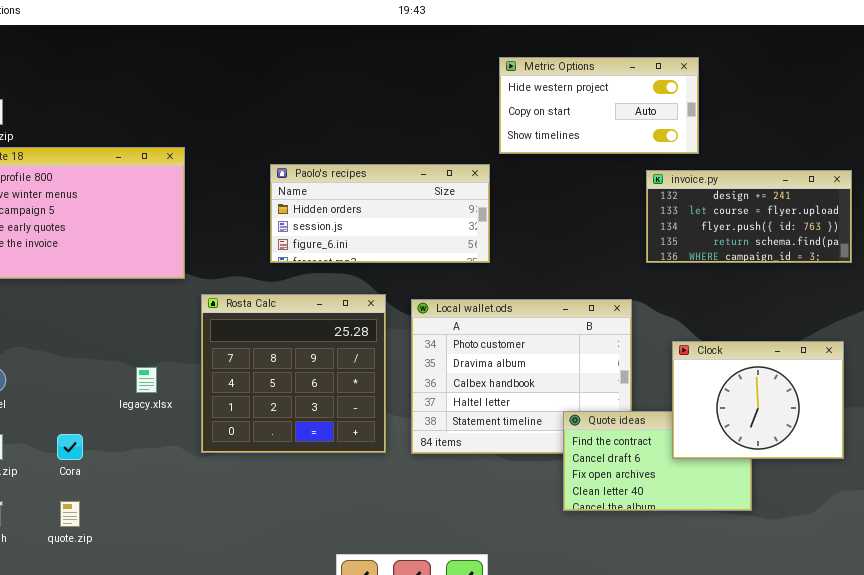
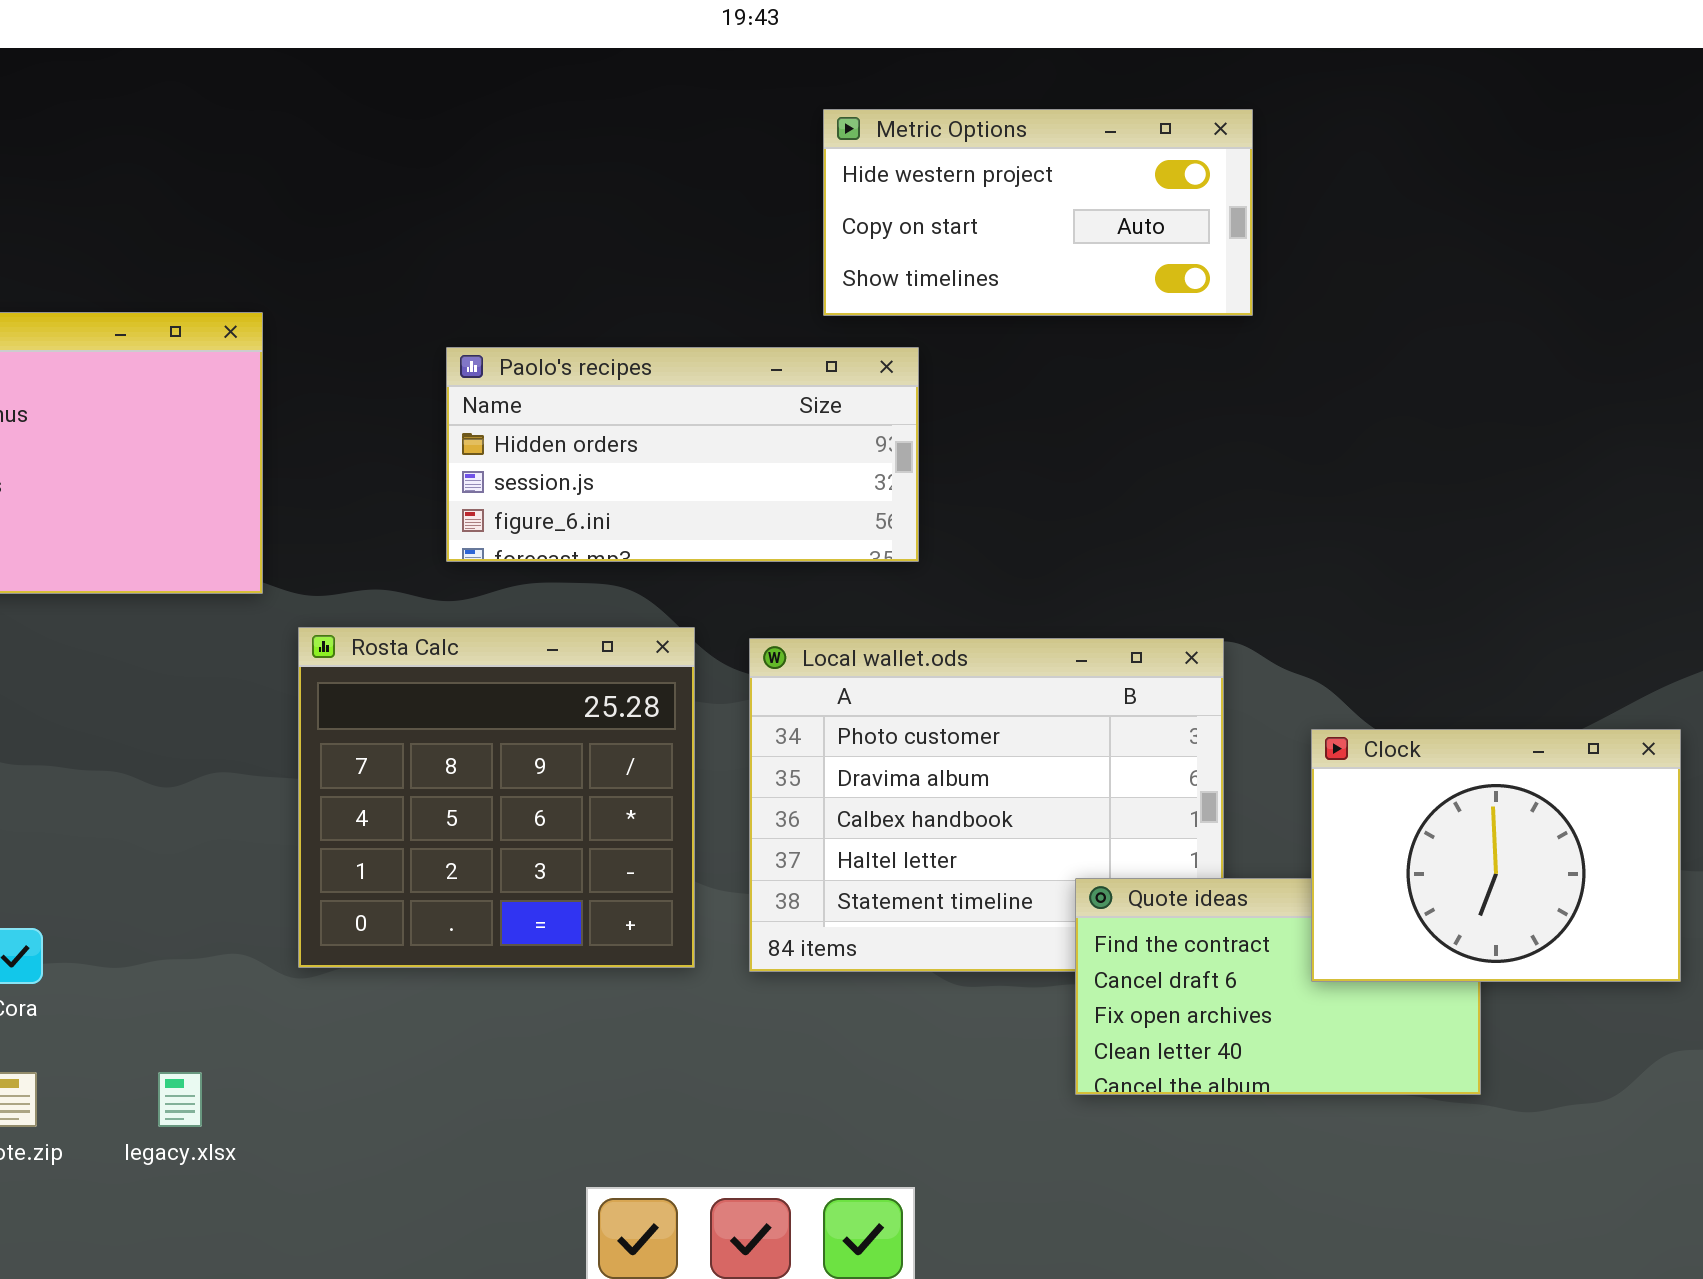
Metric Options: [499,57,699,154] -> [823,109,1253,316], moved
invoice.py: [646,170,852,263] -> none, closed
legacy.xlsx: [136,367,157,393] -> [158,1072,202,1127], moved

